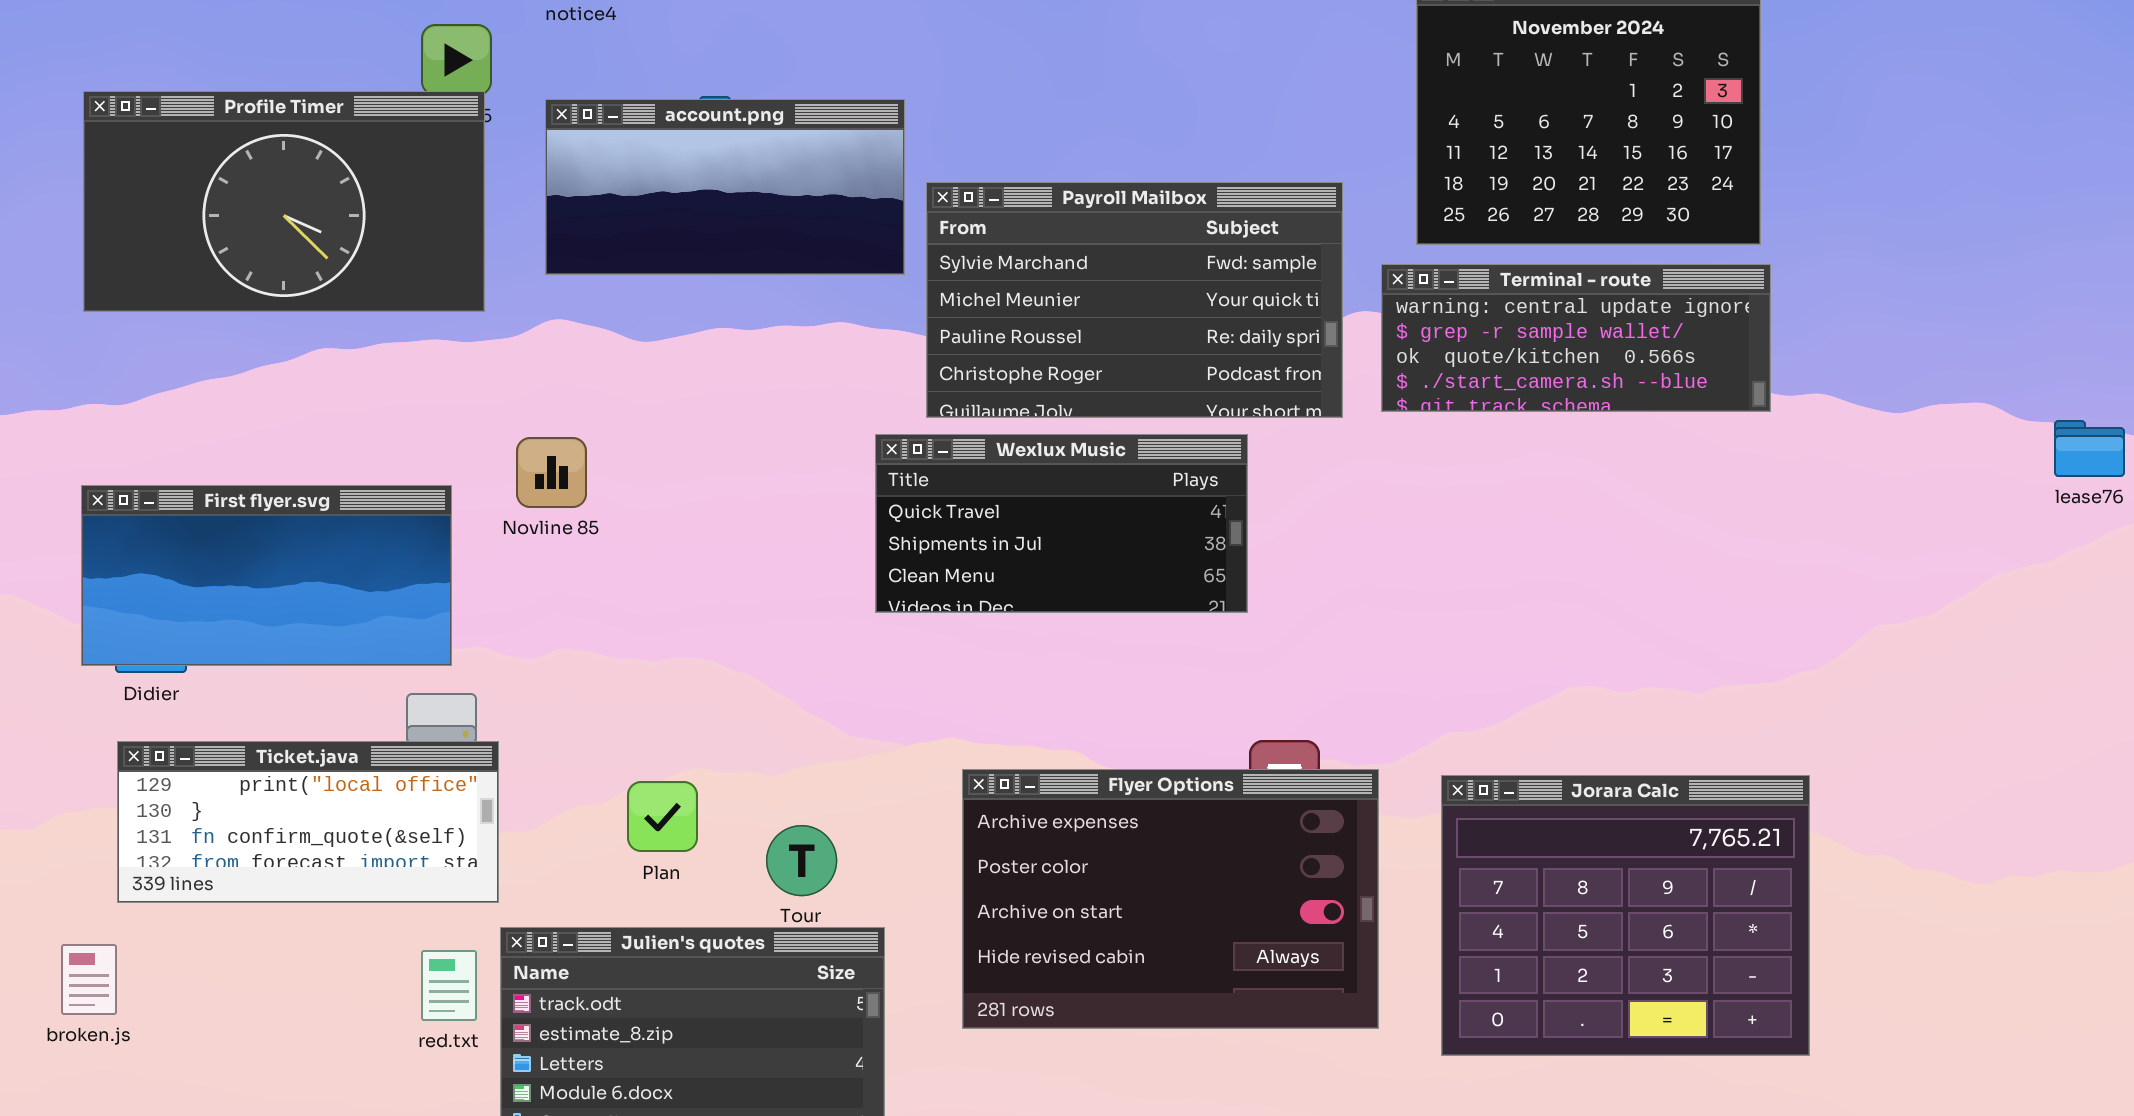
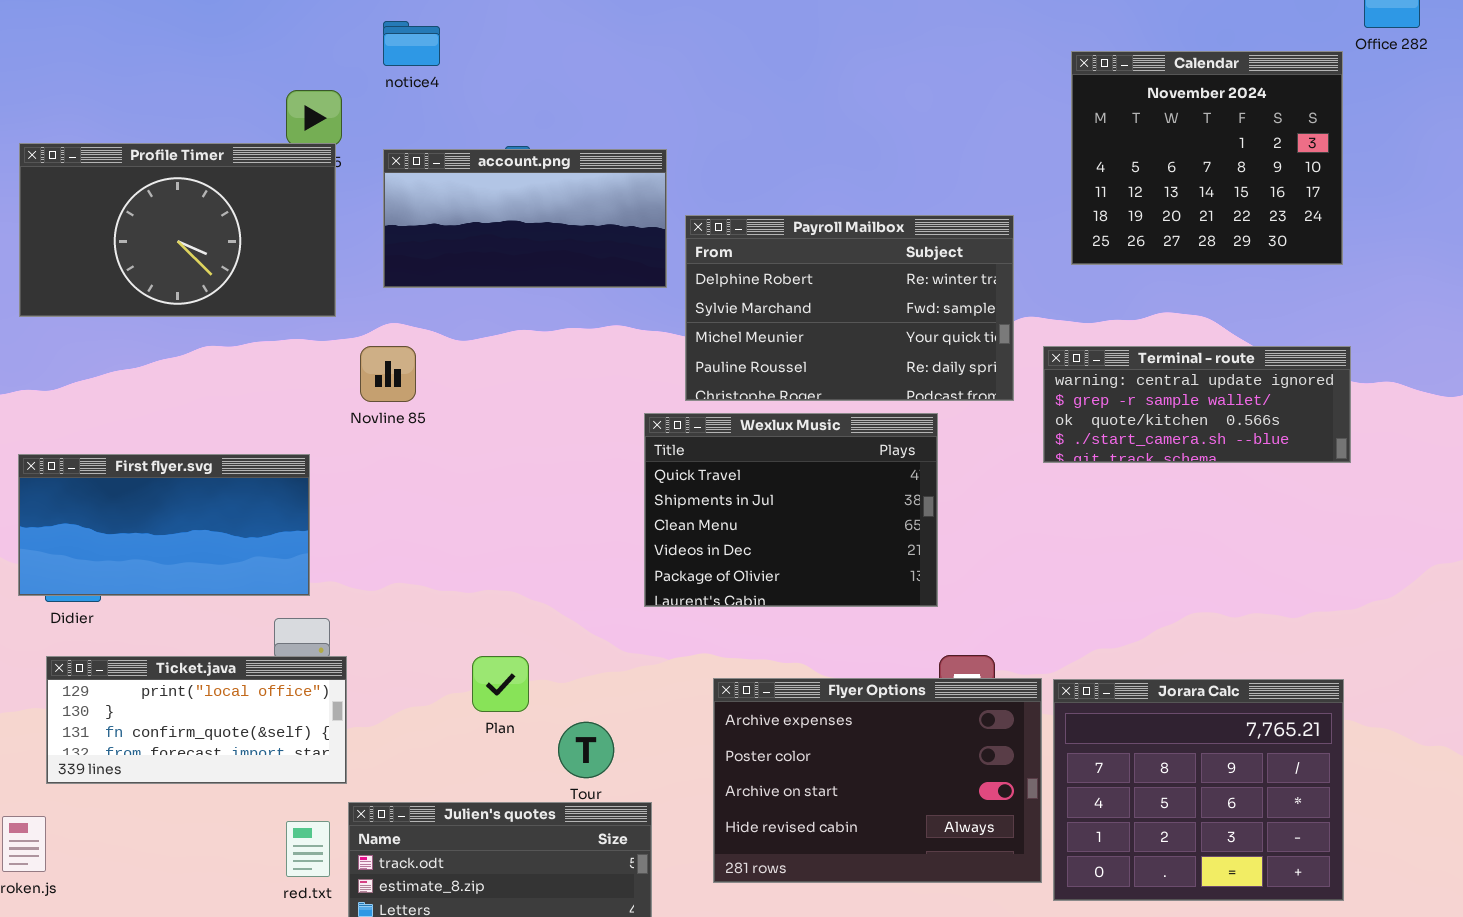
Payroll Mailbox: [926,182,1343,418] -> [685,215,1014,401], scrolled up 1 row
Terminal - route: [1381,264,1771,412] -> [1043,346,1351,463], moved
Wexlux Music: [875,434,1248,613] -> [644,413,938,607], resized
Novline 85: [516,437,587,508] -> [360,346,416,402], moved
Jorara Calc: [1441,775,1810,1056] -> [1053,679,1344,901], moved
Plan: [627,781,698,852] -> [472,656,529,712], moved

